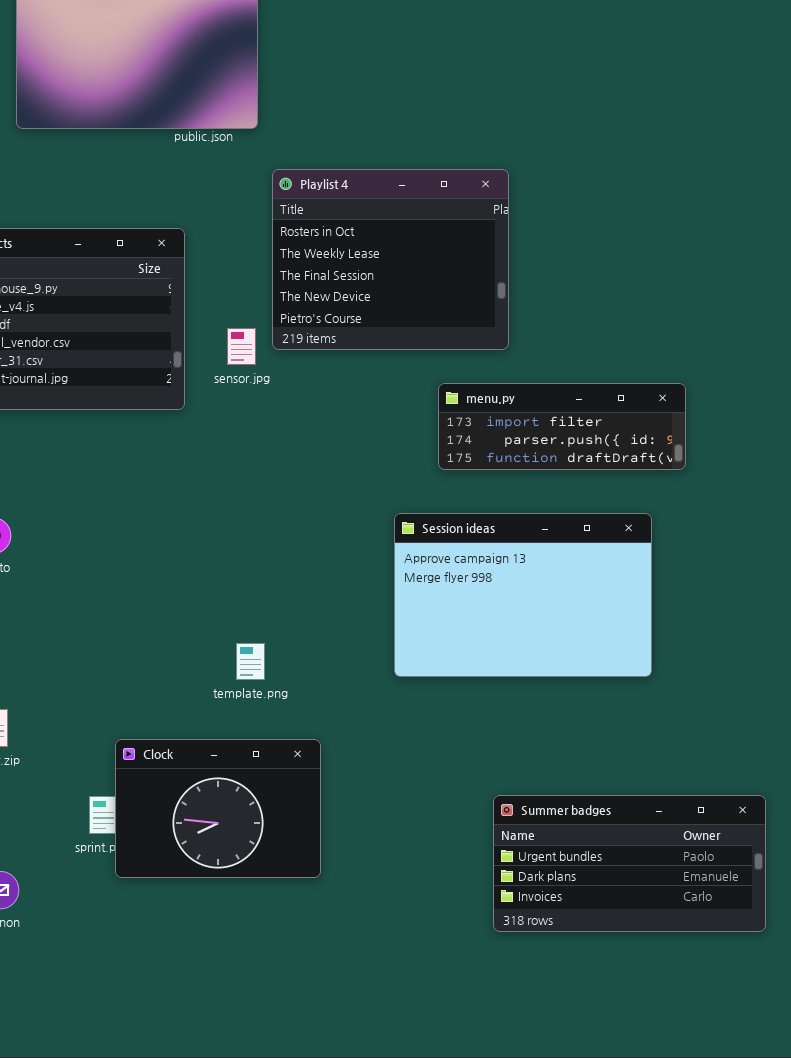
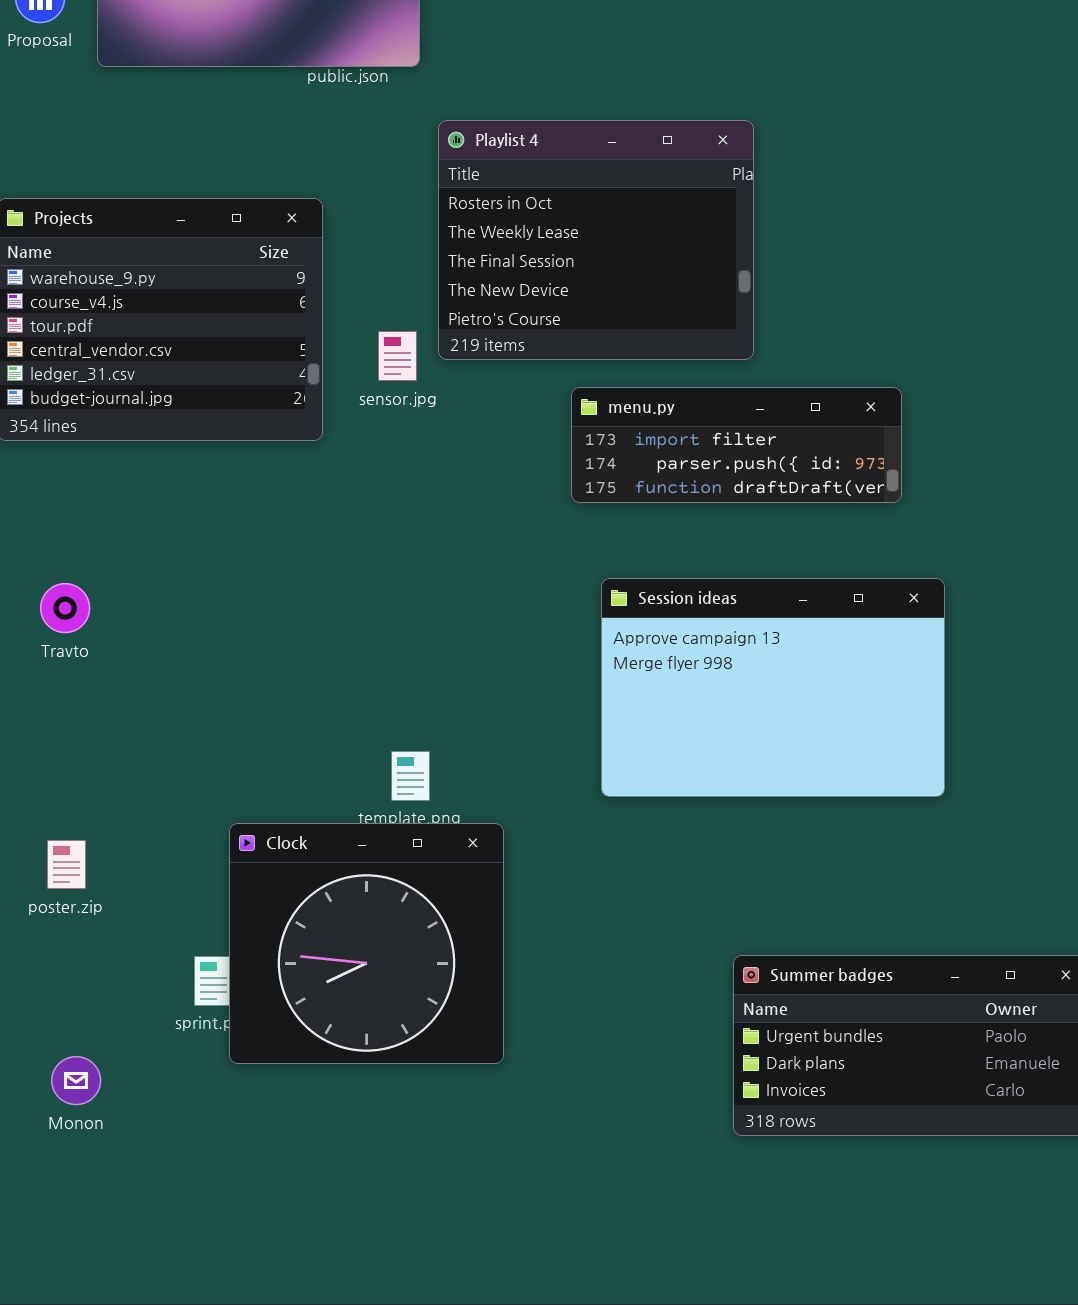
menu.py: [438,383,686,470] -> [571,387,902,503], moved
Clock: [115,739,321,878] -> [229,823,504,1064], resized

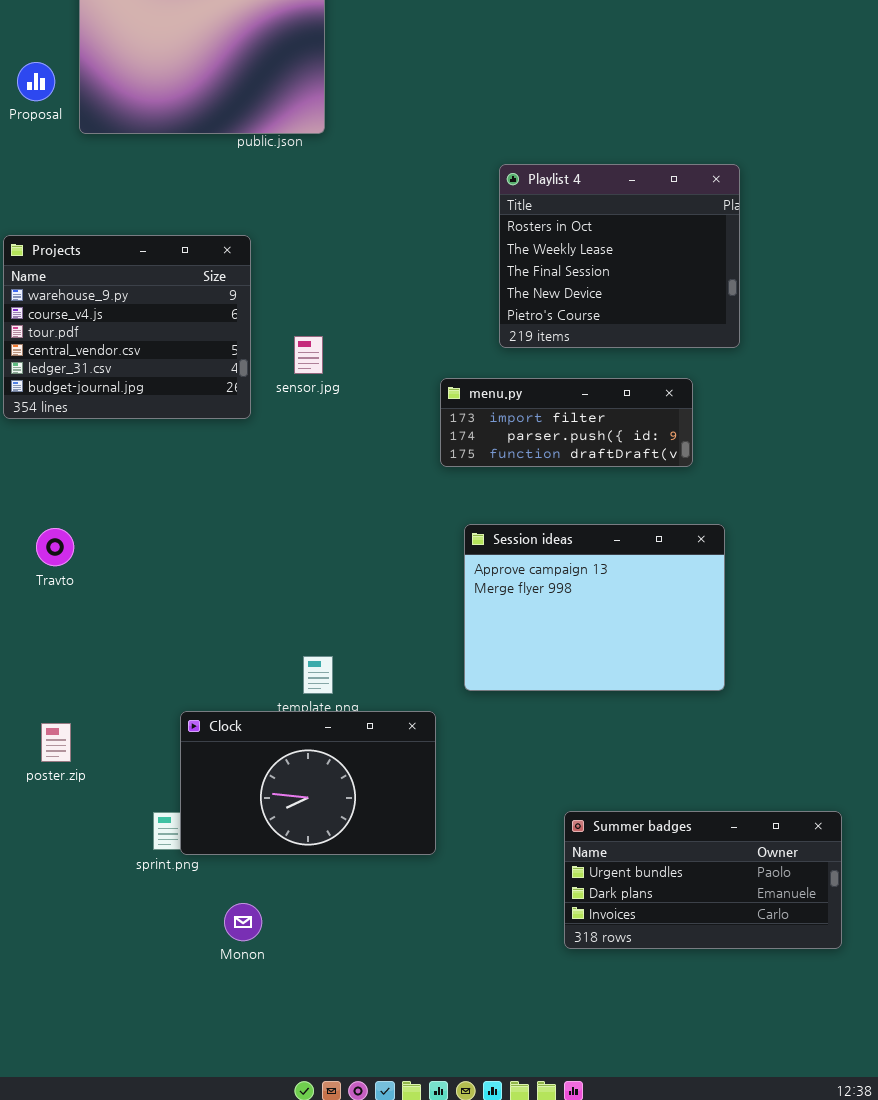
Playlist 4: [438,120,754,360] -> [499,164,740,348], moved
Clock: [229,823,504,1064] -> [180,711,436,855], resized
Monon: [51,1056,101,1105] -> [224,903,262,941], moved

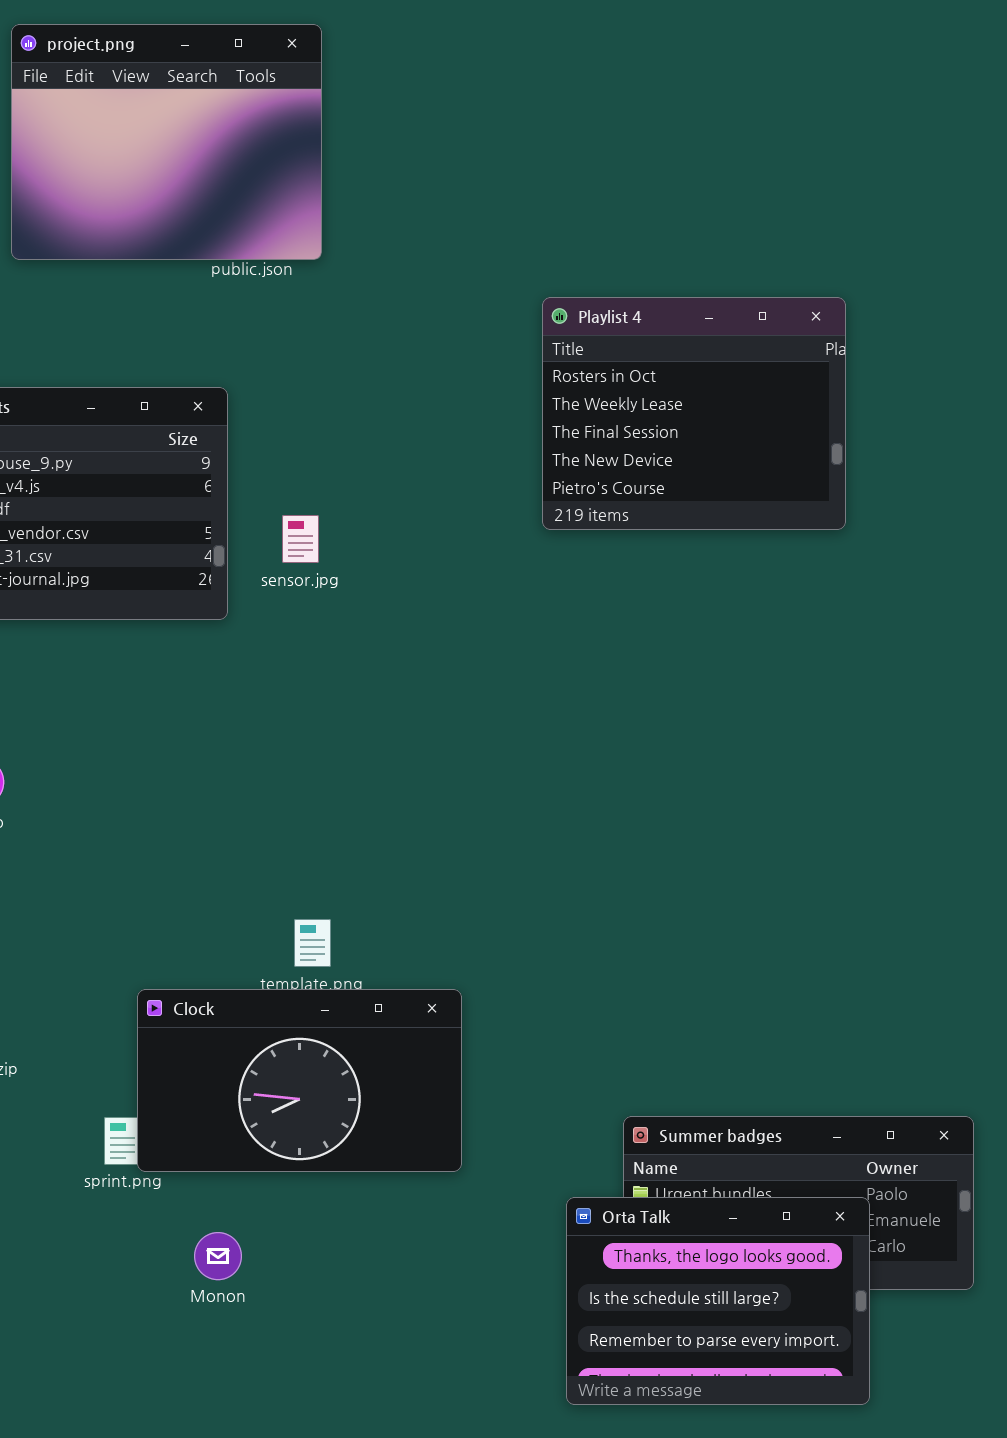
menu.py: [440,378,693,467] -> none, closed
Session ideas: [464,524,725,691] -> none, closed
Orta Talk: none -> [566,1197,870,1405], opened

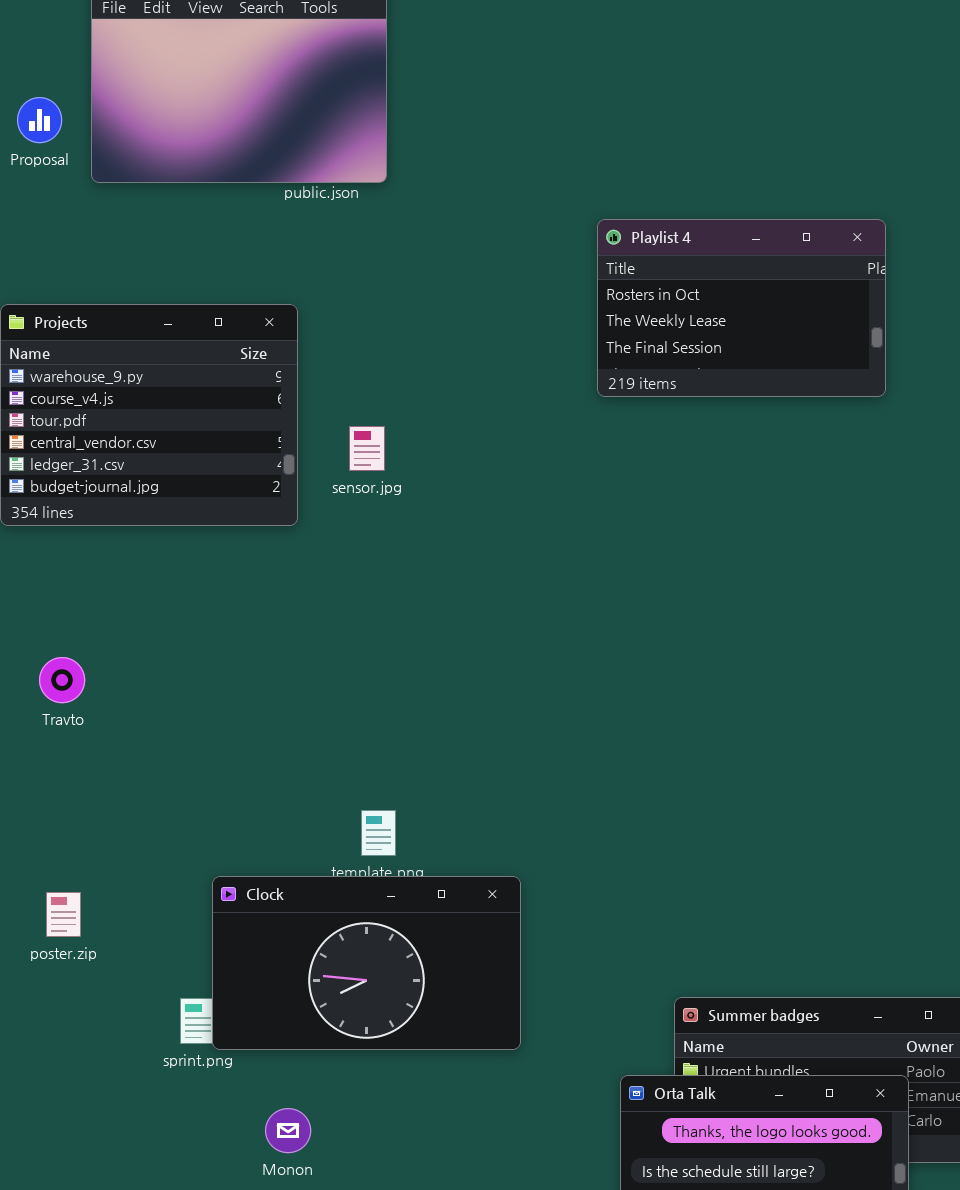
Playlist 4: [542,297,846,530] -> [597,219,886,397], resized

